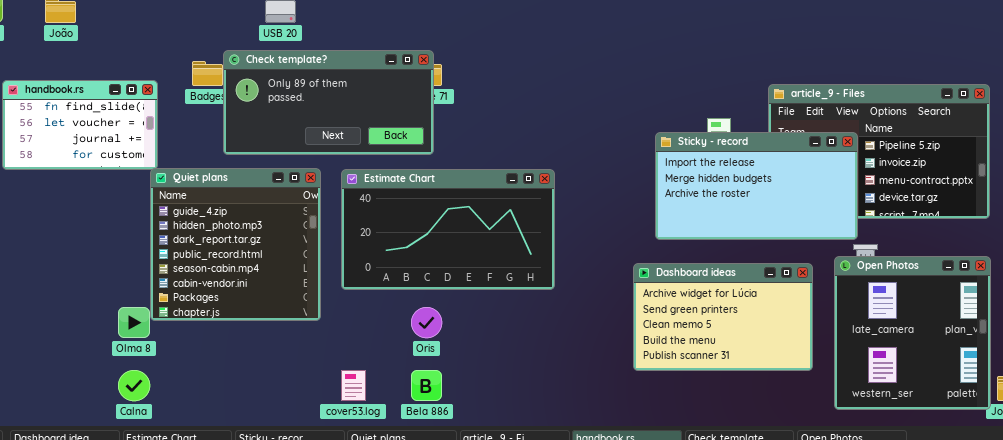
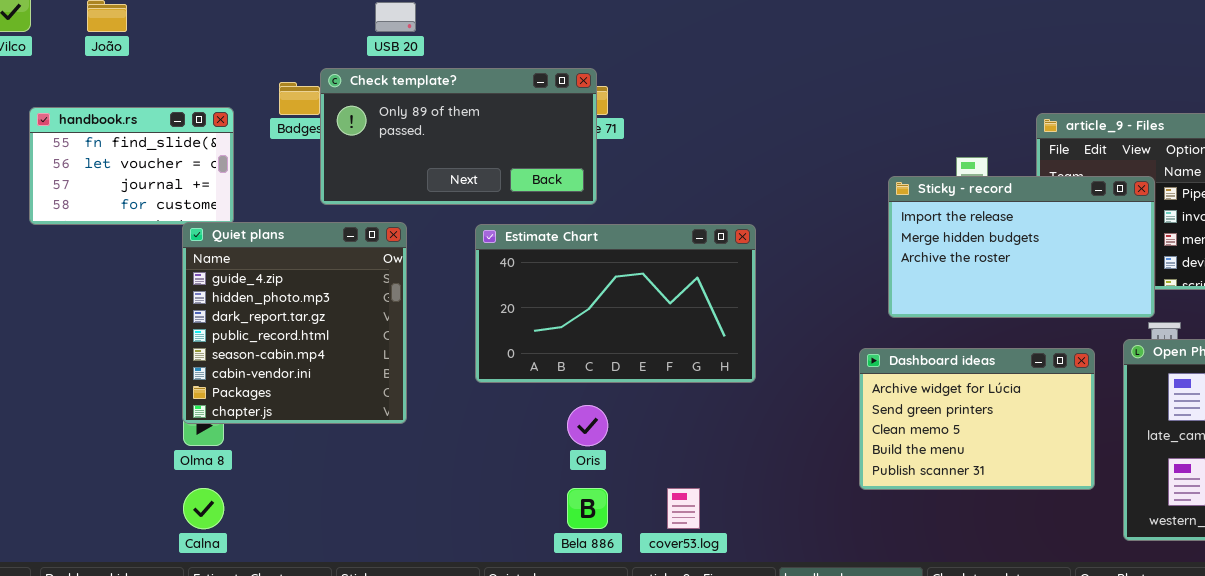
Quiet plans: [150,168,321,321] -> [182,222,407,424], moved
cover53.log: [341,370,366,401] -> [667,488,700,529], moved

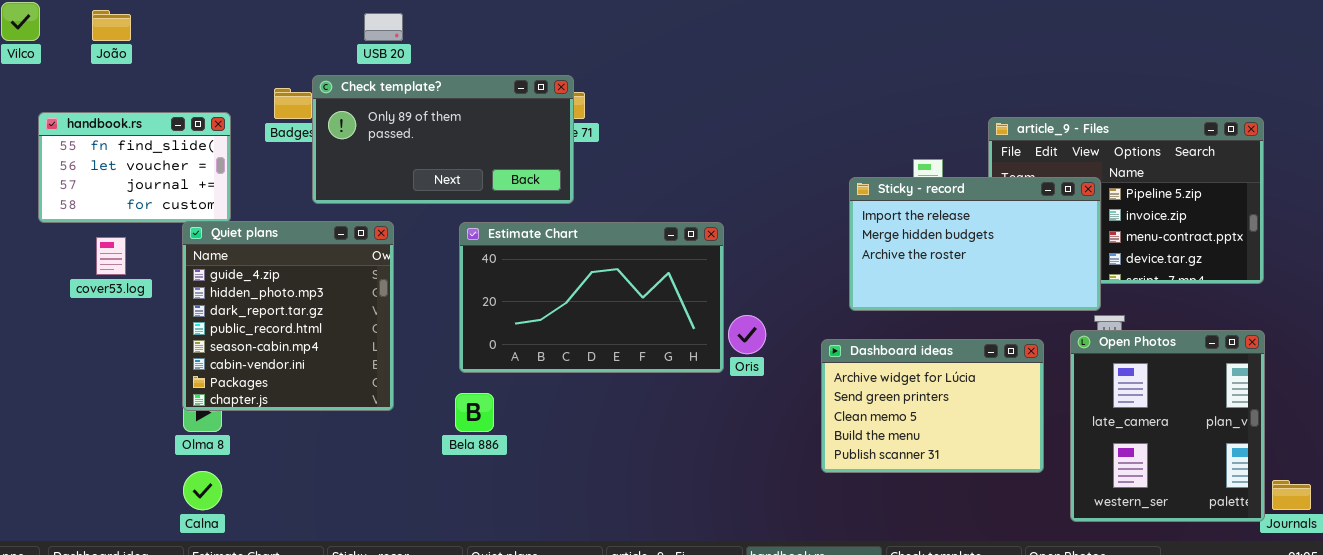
Oris: [567,405,608,446] -> [728,315,766,354], moved
Bela 886: [567,488,608,529] -> [455,393,494,432], moved
cover53.log: [667,488,700,529] -> [96,237,126,275], moved

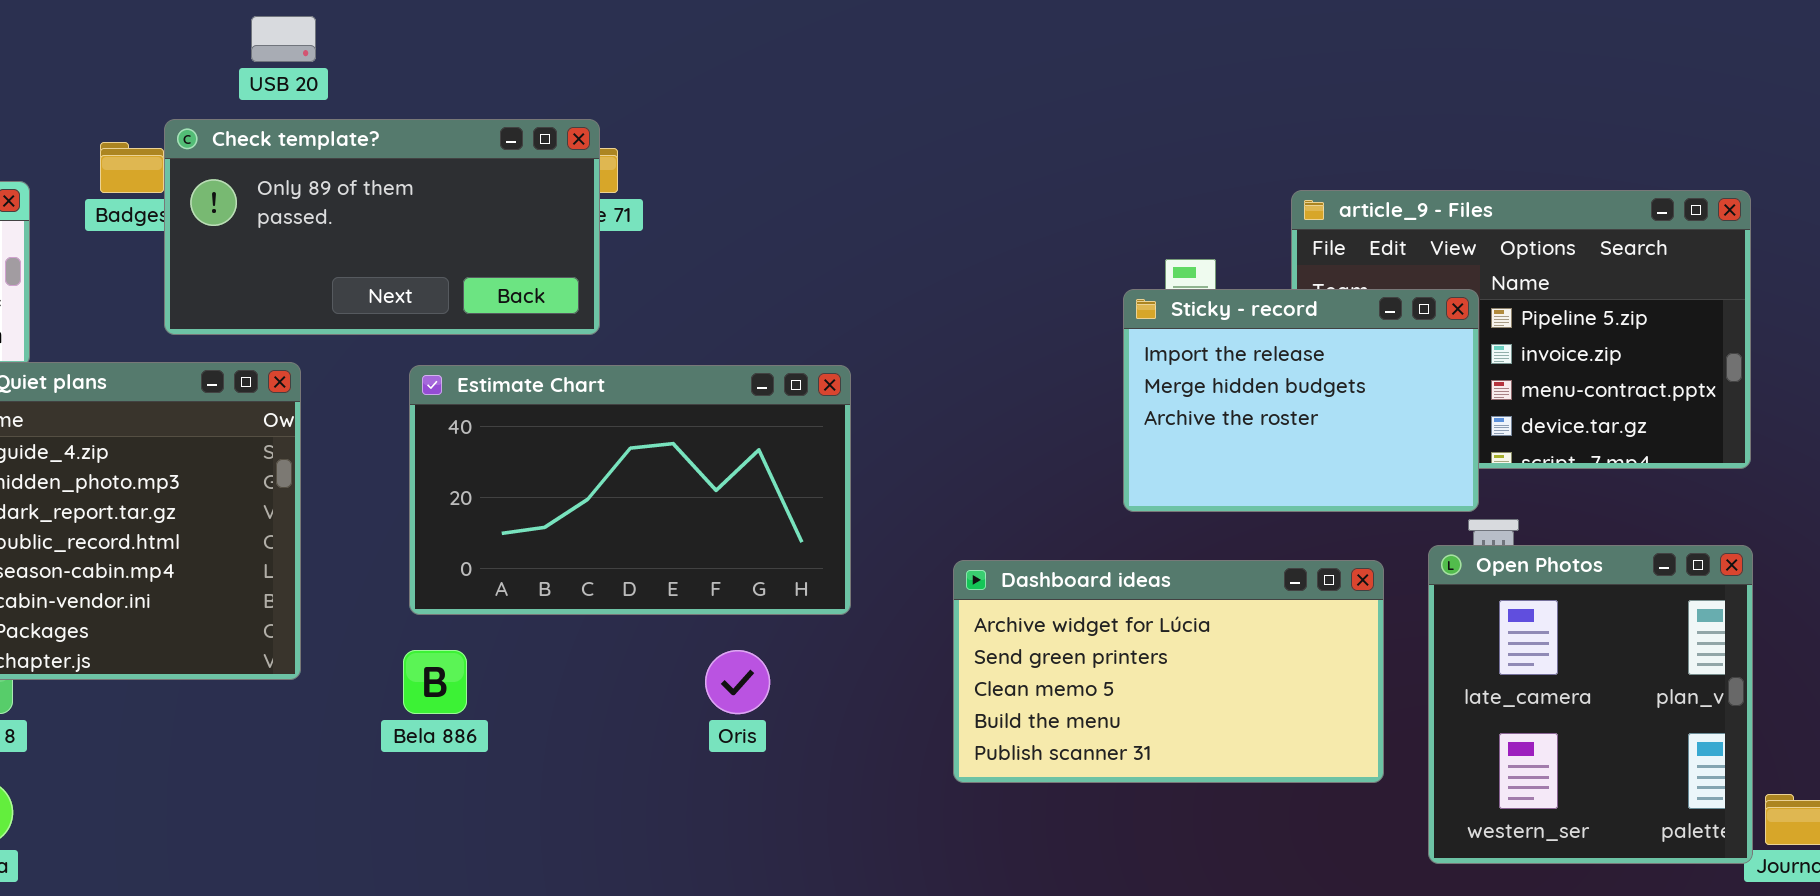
Sticky - record: [849,177,1101,311] -> [1123,289,1479,512], resized
Oris: [728,315,766,354] -> [705,650,770,714], moved
Dashboard ideas: [821,339,1044,473] -> [953,560,1384,783], resized

